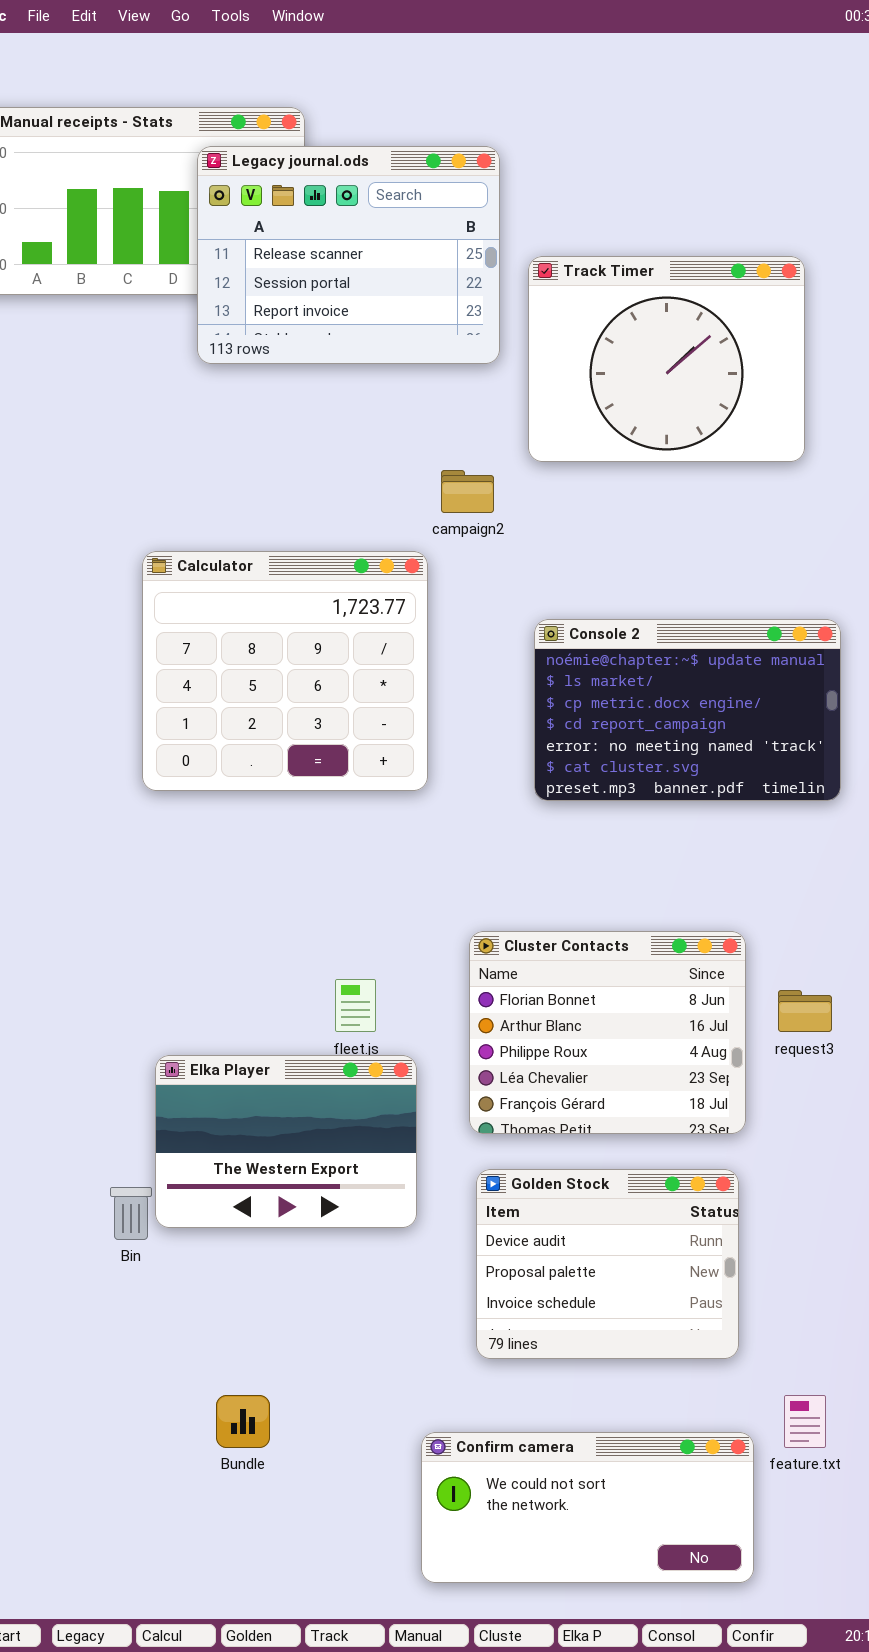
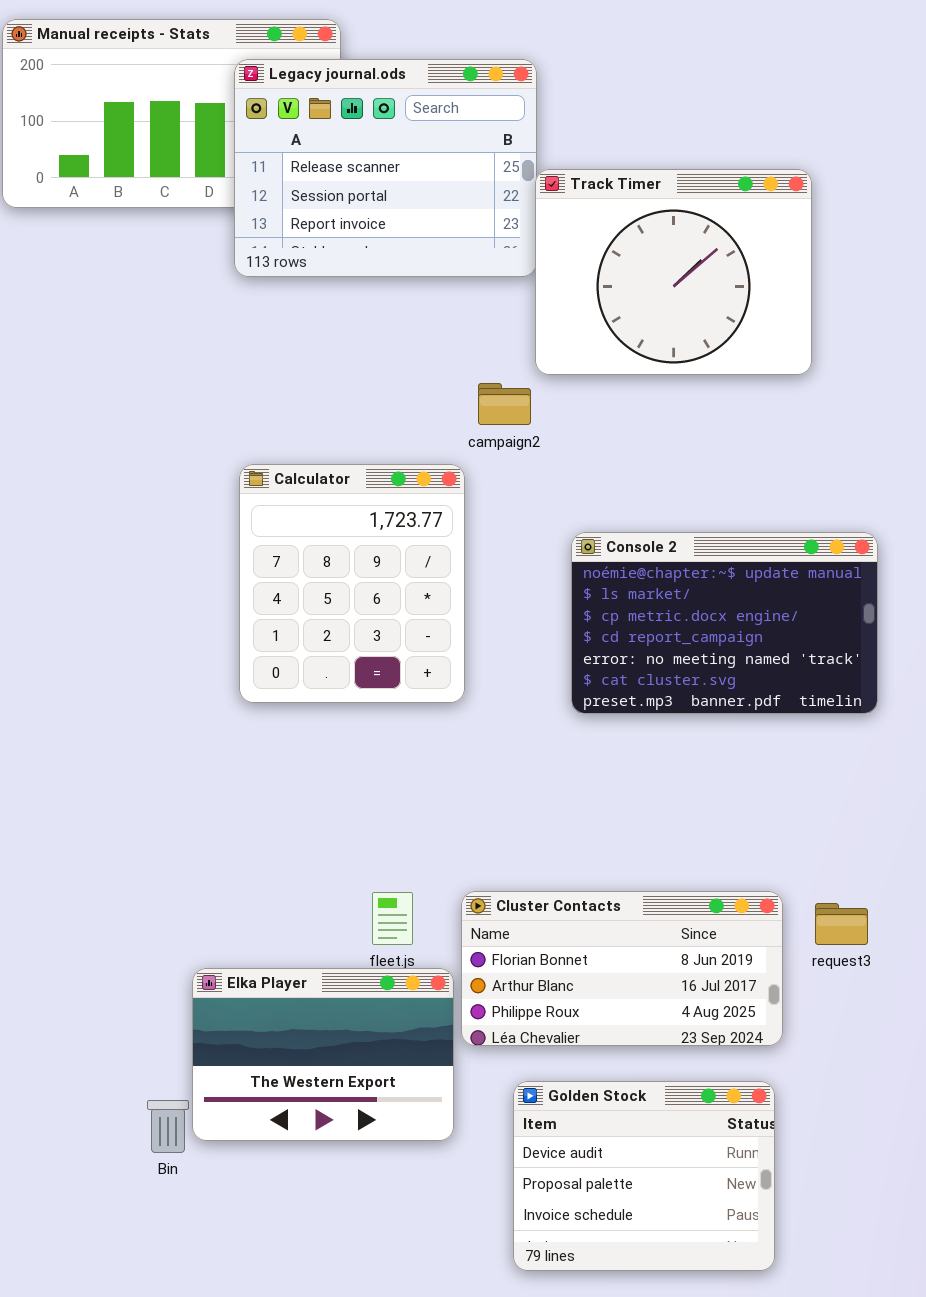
Track Timer: [528,256,805,462] -> [535,169,812,375], moved
Calculator: [142,551,428,791] -> [239,464,465,703], resized
Cluster Contacts: [469,931,746,1134] -> [461,891,783,1046], resized

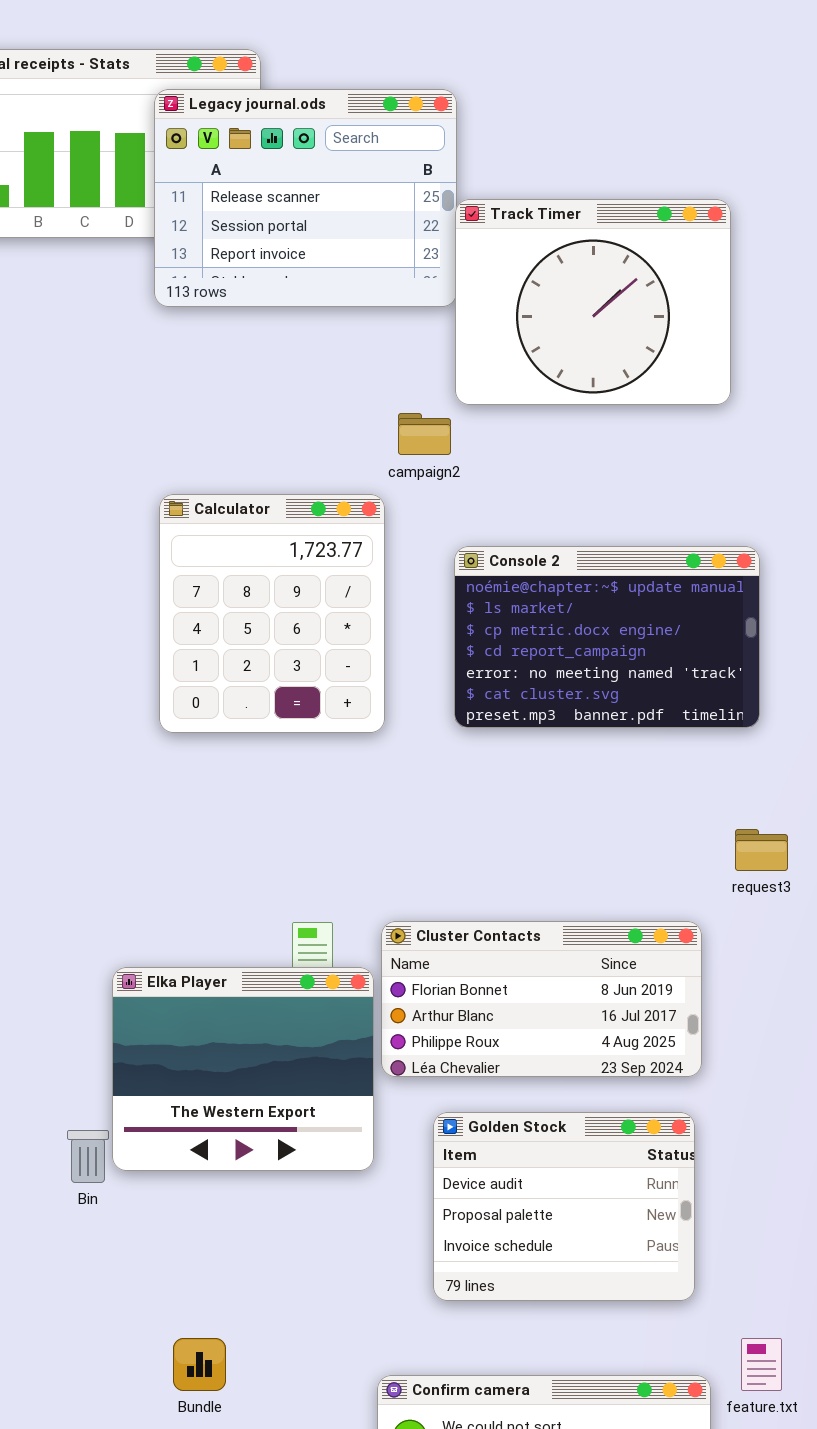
Console 2: [571,532,878,714] -> [454,546,760,728], moved
request3: [815,903,868,945] -> [735,829,788,871], moved
Elka Player: [192,968,454,1141] -> [112,967,374,1171], resized

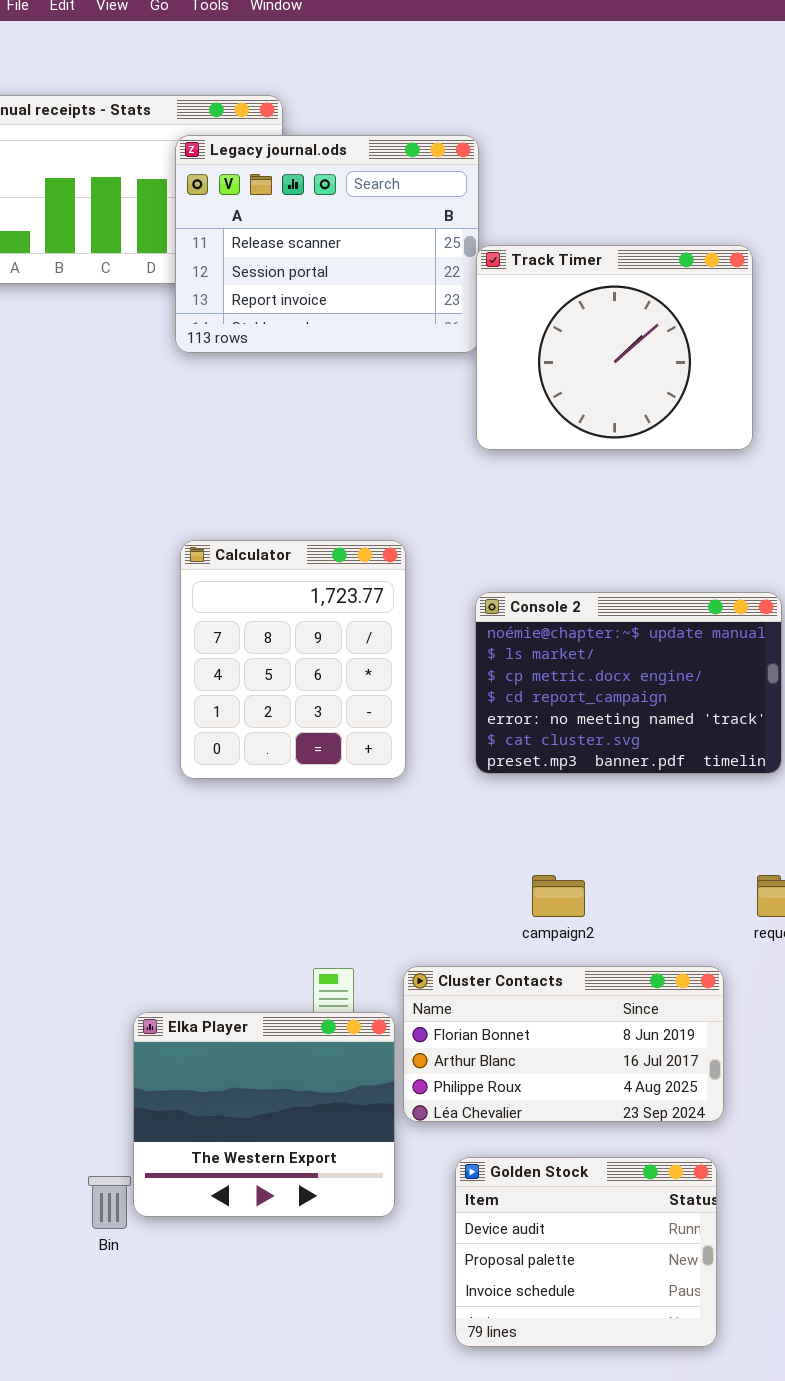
campaign2: [398,413,451,455] -> [532,875,585,917], moved

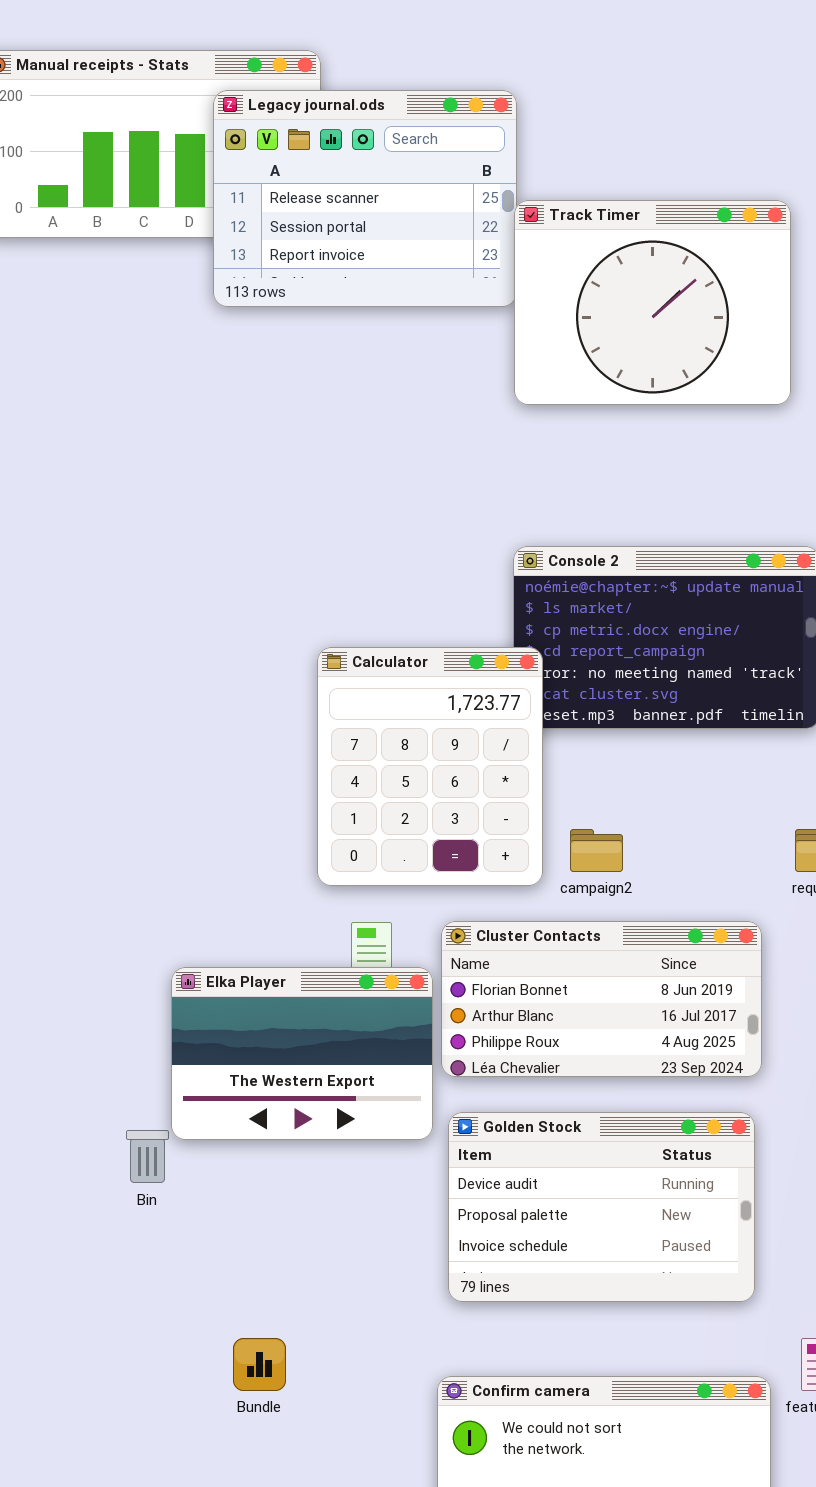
Calculator: [180,540,406,779] -> [317,647,543,886], moved
Elka Player: [133,1012,395,1217] -> [171,967,433,1140], resized
Golden Stock: [455,1157,717,1347] -> [448,1112,755,1302], resized

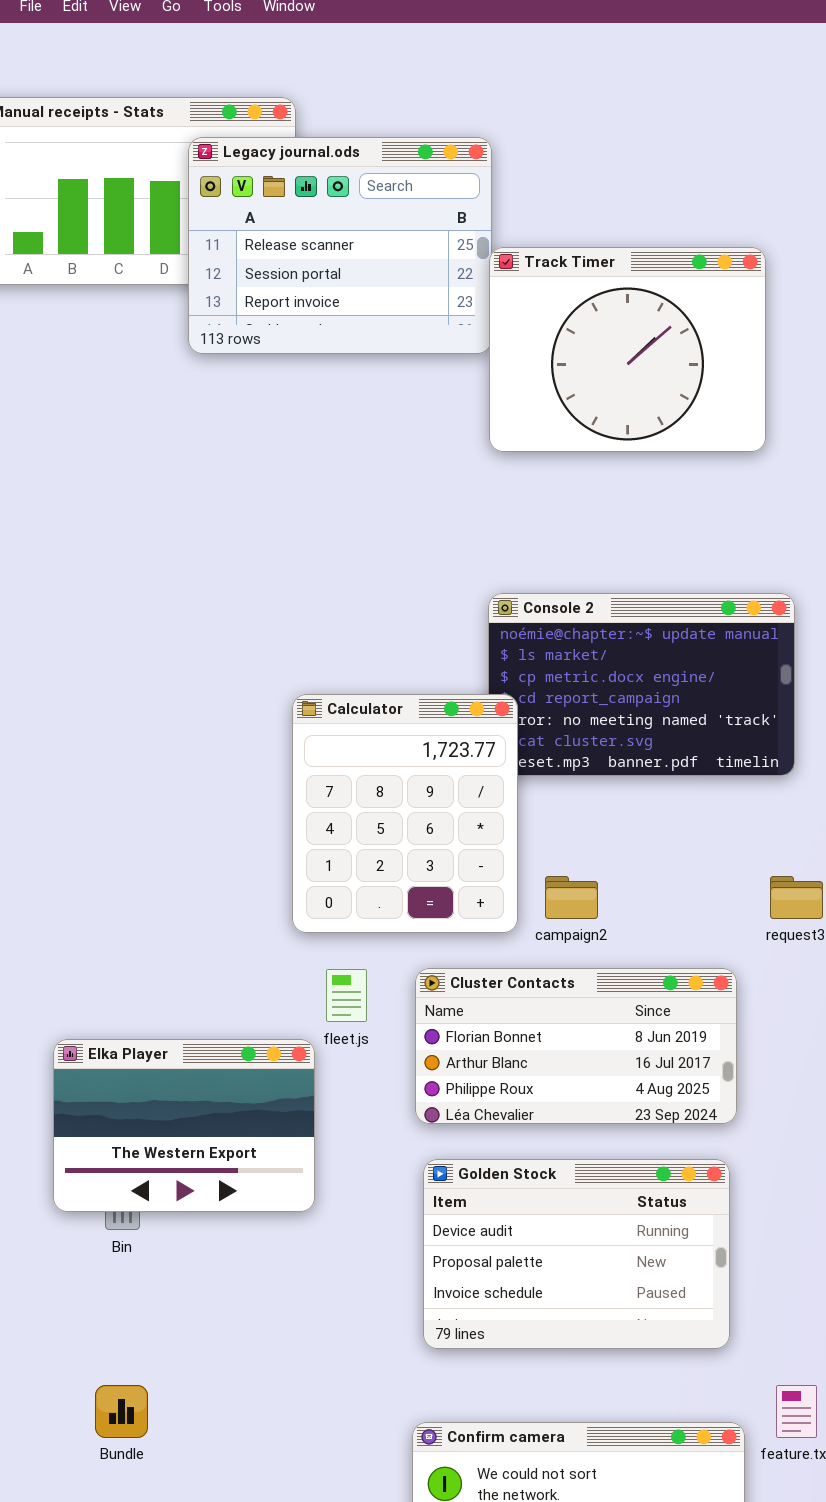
Elka Player: [171,967,433,1140] -> [53,1039,315,1212], moved
Bundle: [233,1338,286,1391] -> [95,1385,148,1438], moved

